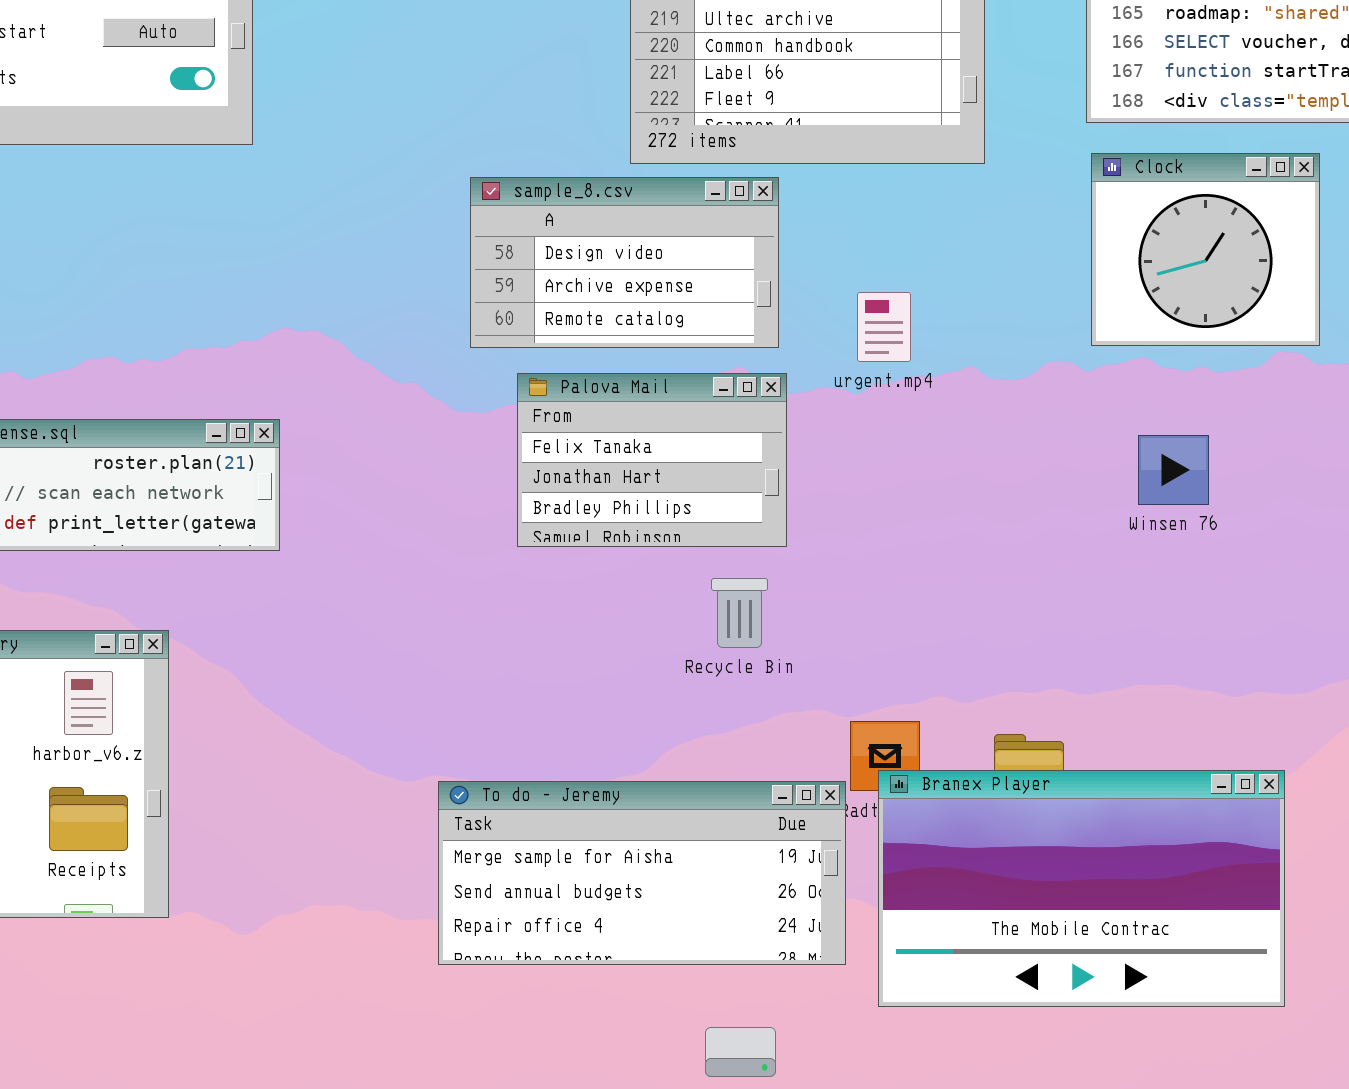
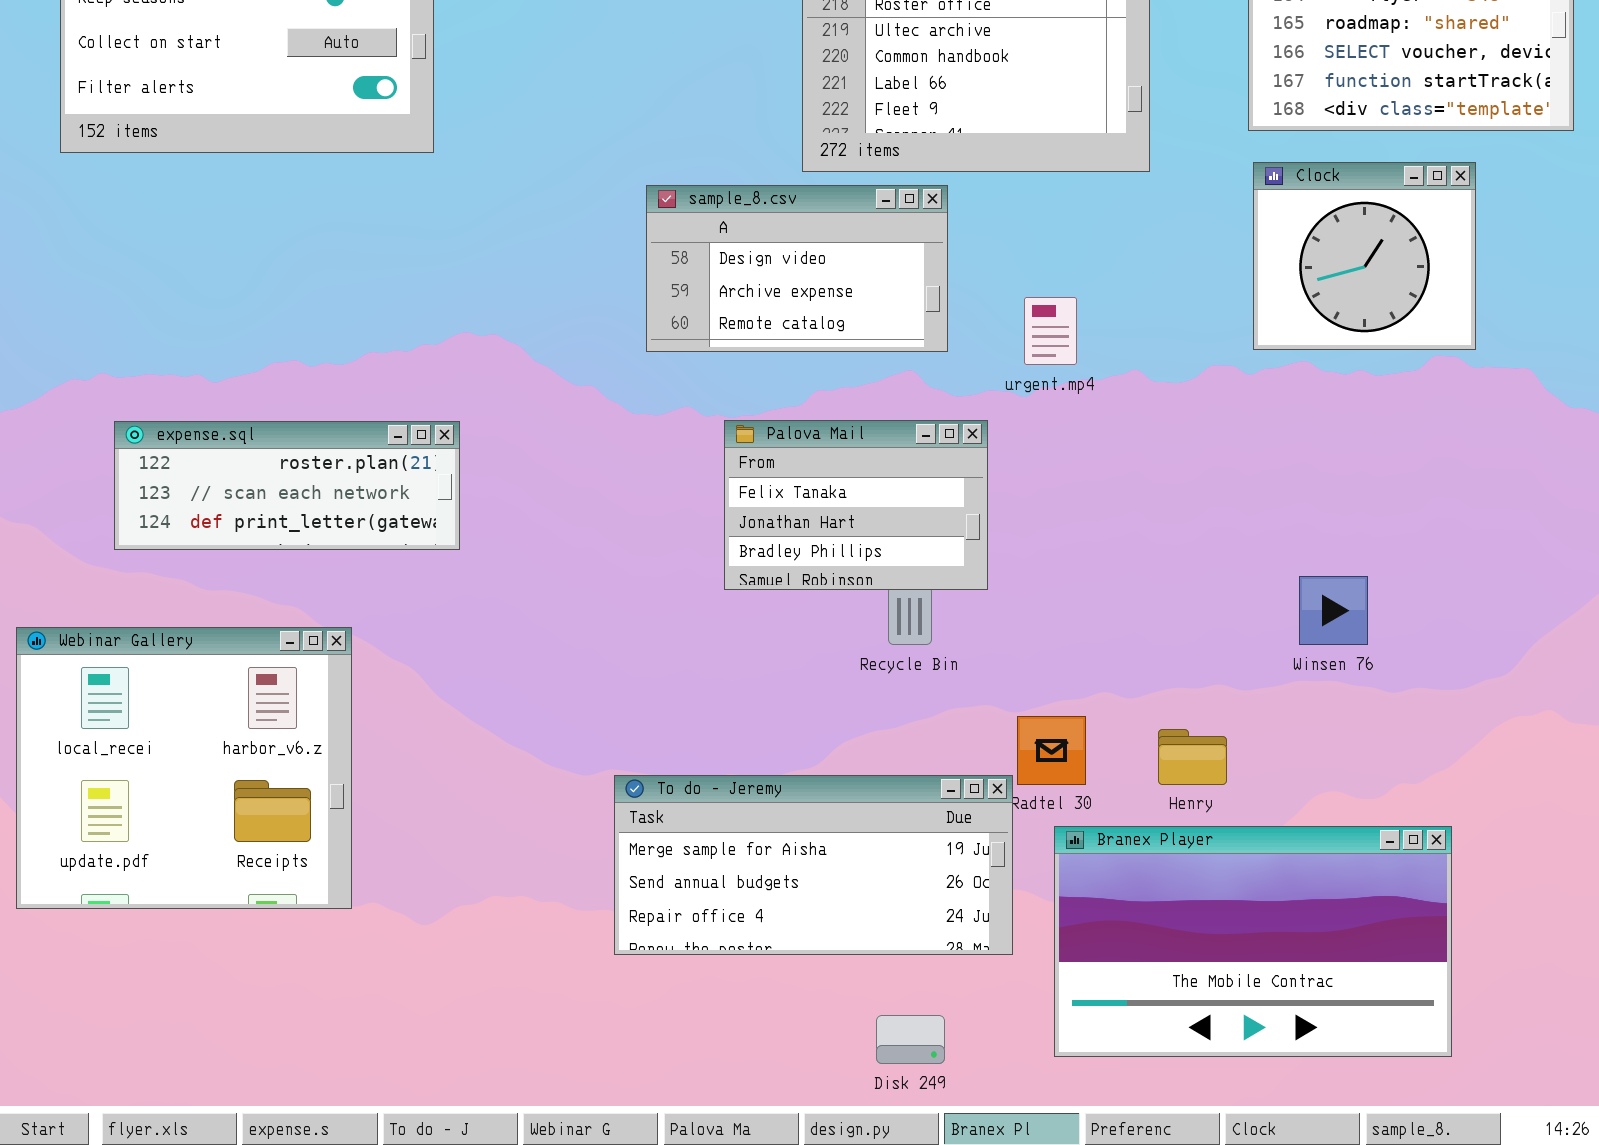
Palova Mail: [517,373,787,547] -> [724,420,988,590], moved
Winsen 76: [1138,435,1209,505] -> [1299,576,1368,645], moved
Branex Player: [878,770,1285,1007] -> [1054,826,1452,1057], moved

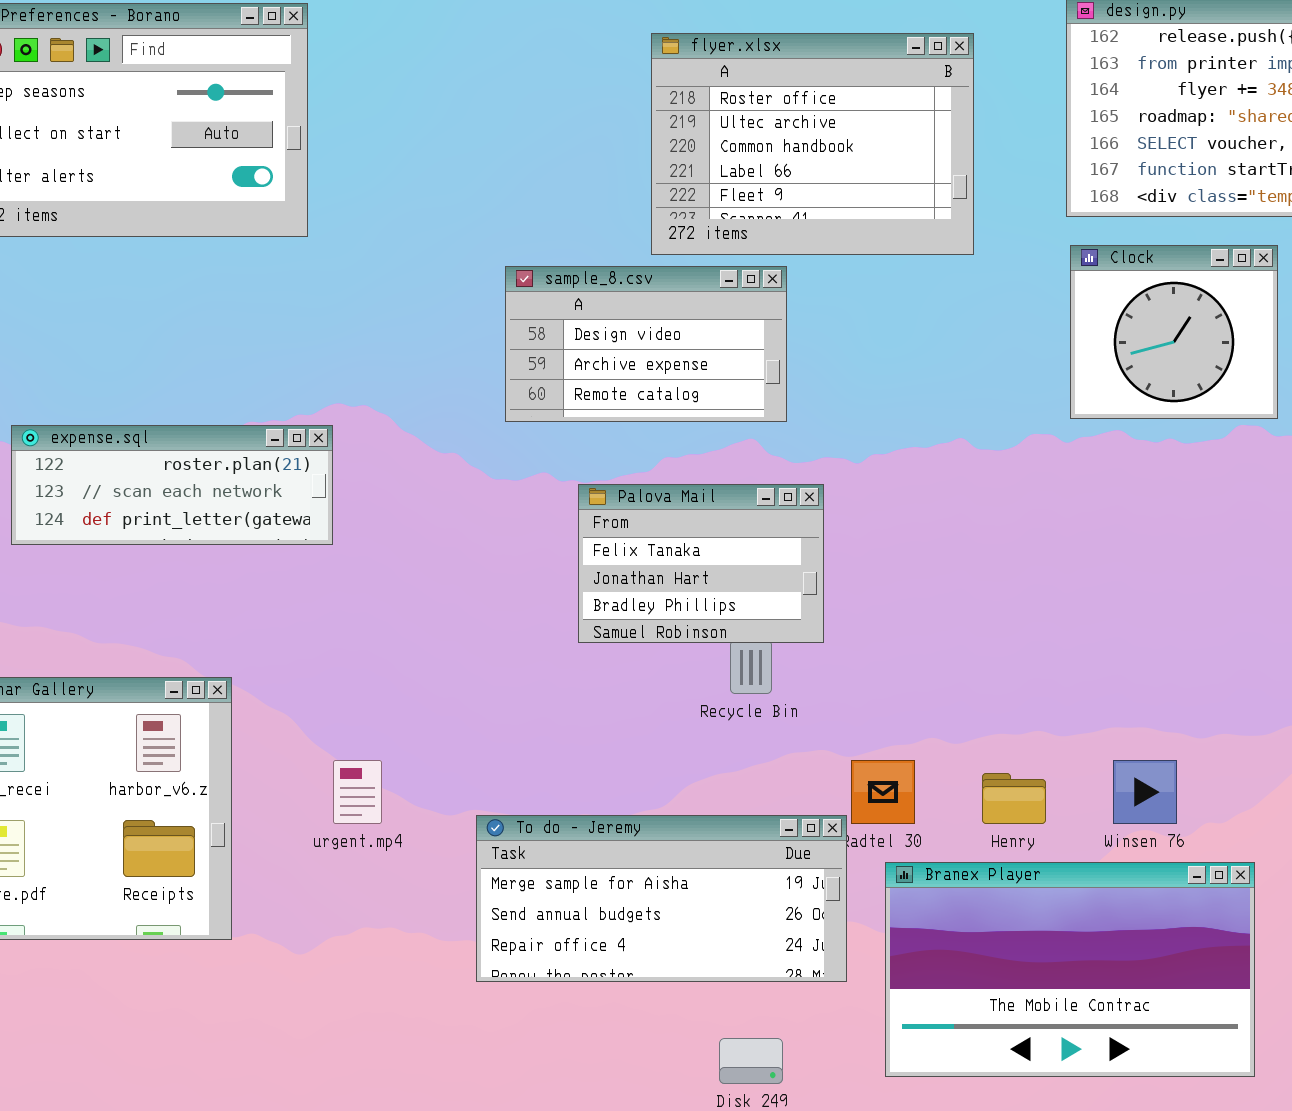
urgent.mp4: [1024,297,1077,365] -> [333,760,382,824], moved
expense.sql: [114,421,460,550] -> [11,425,333,545], moved
Winsen 76: [1299,576,1368,645] -> [1113,760,1177,824], moved

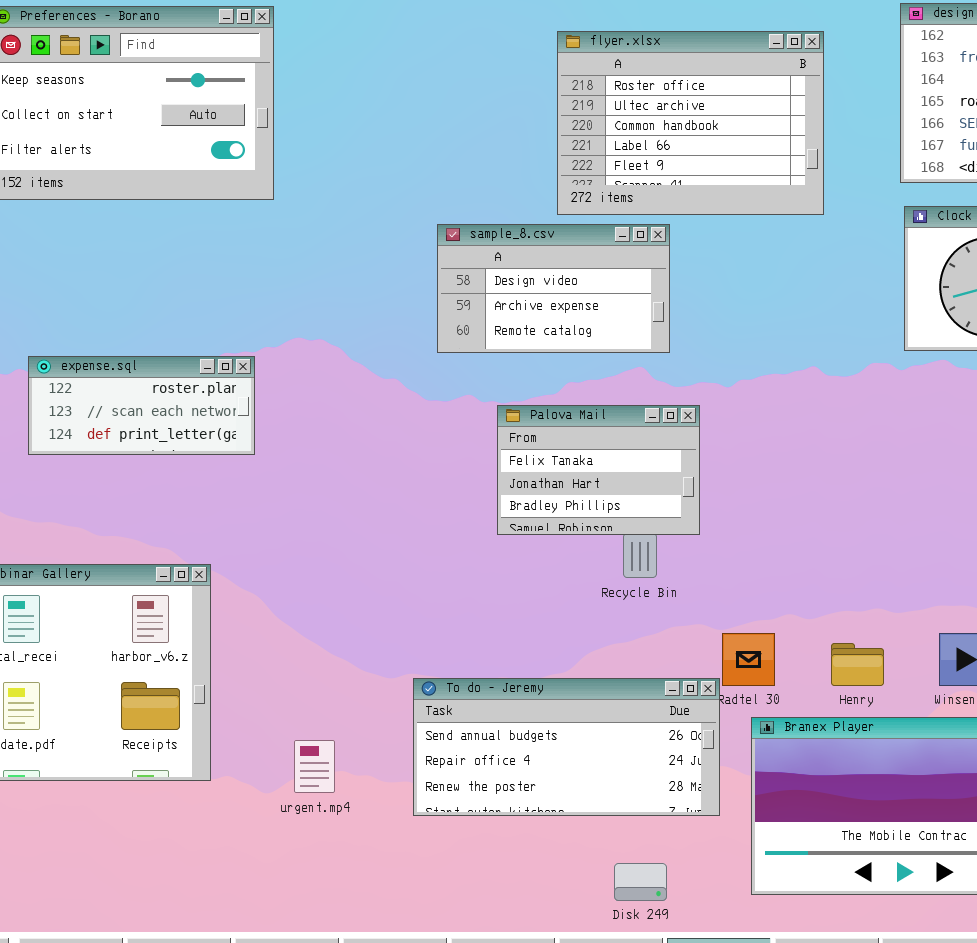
expense.sql: [11,425,333,545] -> [28,356,255,455], resized
urgent.mp4: [333,760,382,824] -> [294,740,335,793], moved
To do - Jeremy: [476,815,847,982] -> [413,678,720,816], scrolled down 1 row

